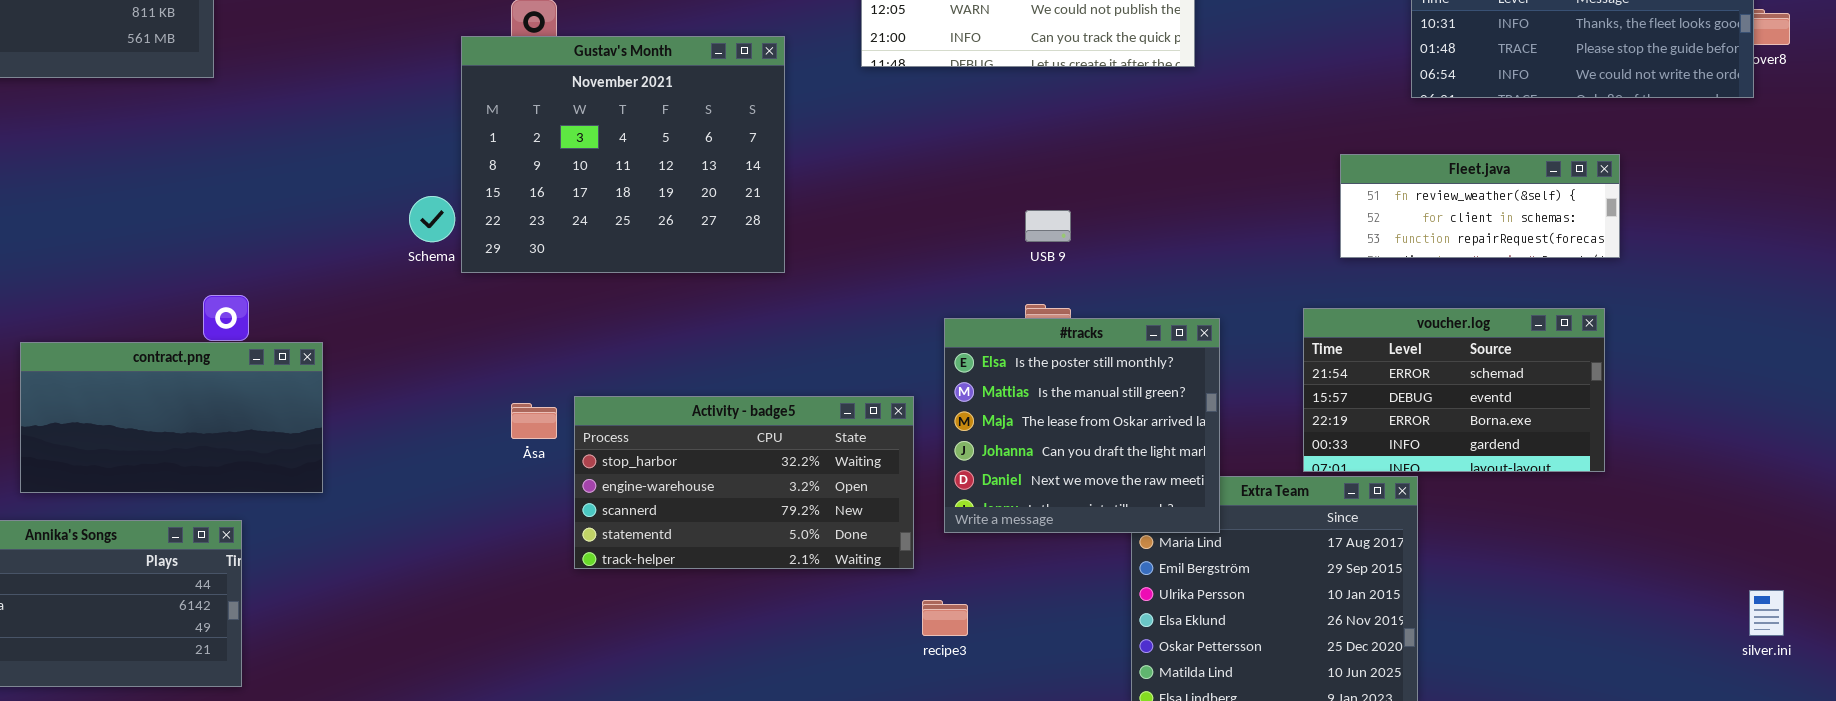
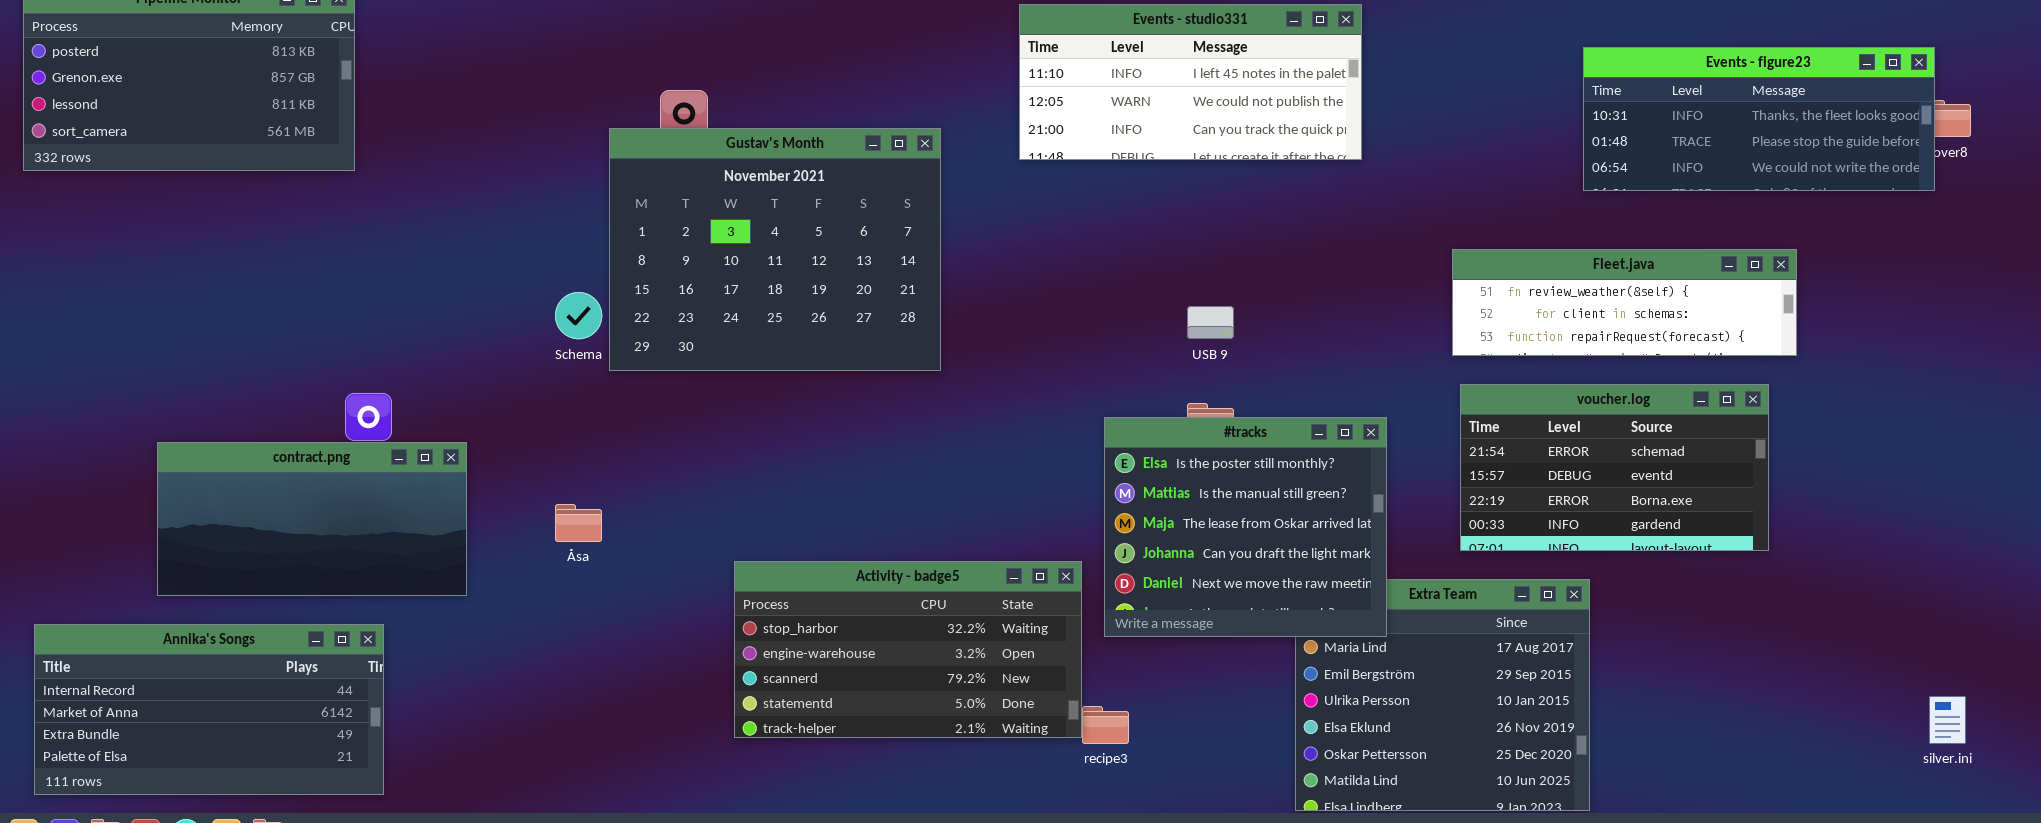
Fleet.java: [1340,154,1620,258] -> [1452,249,1797,356], resized
voucher.log: [1303,308,1605,472] -> [1460,384,1769,551], moved
Activity - badge5: [574,396,914,569] -> [734,561,1082,738], moved
Åsa: [511,403,557,439] -> [555,504,602,542], moved

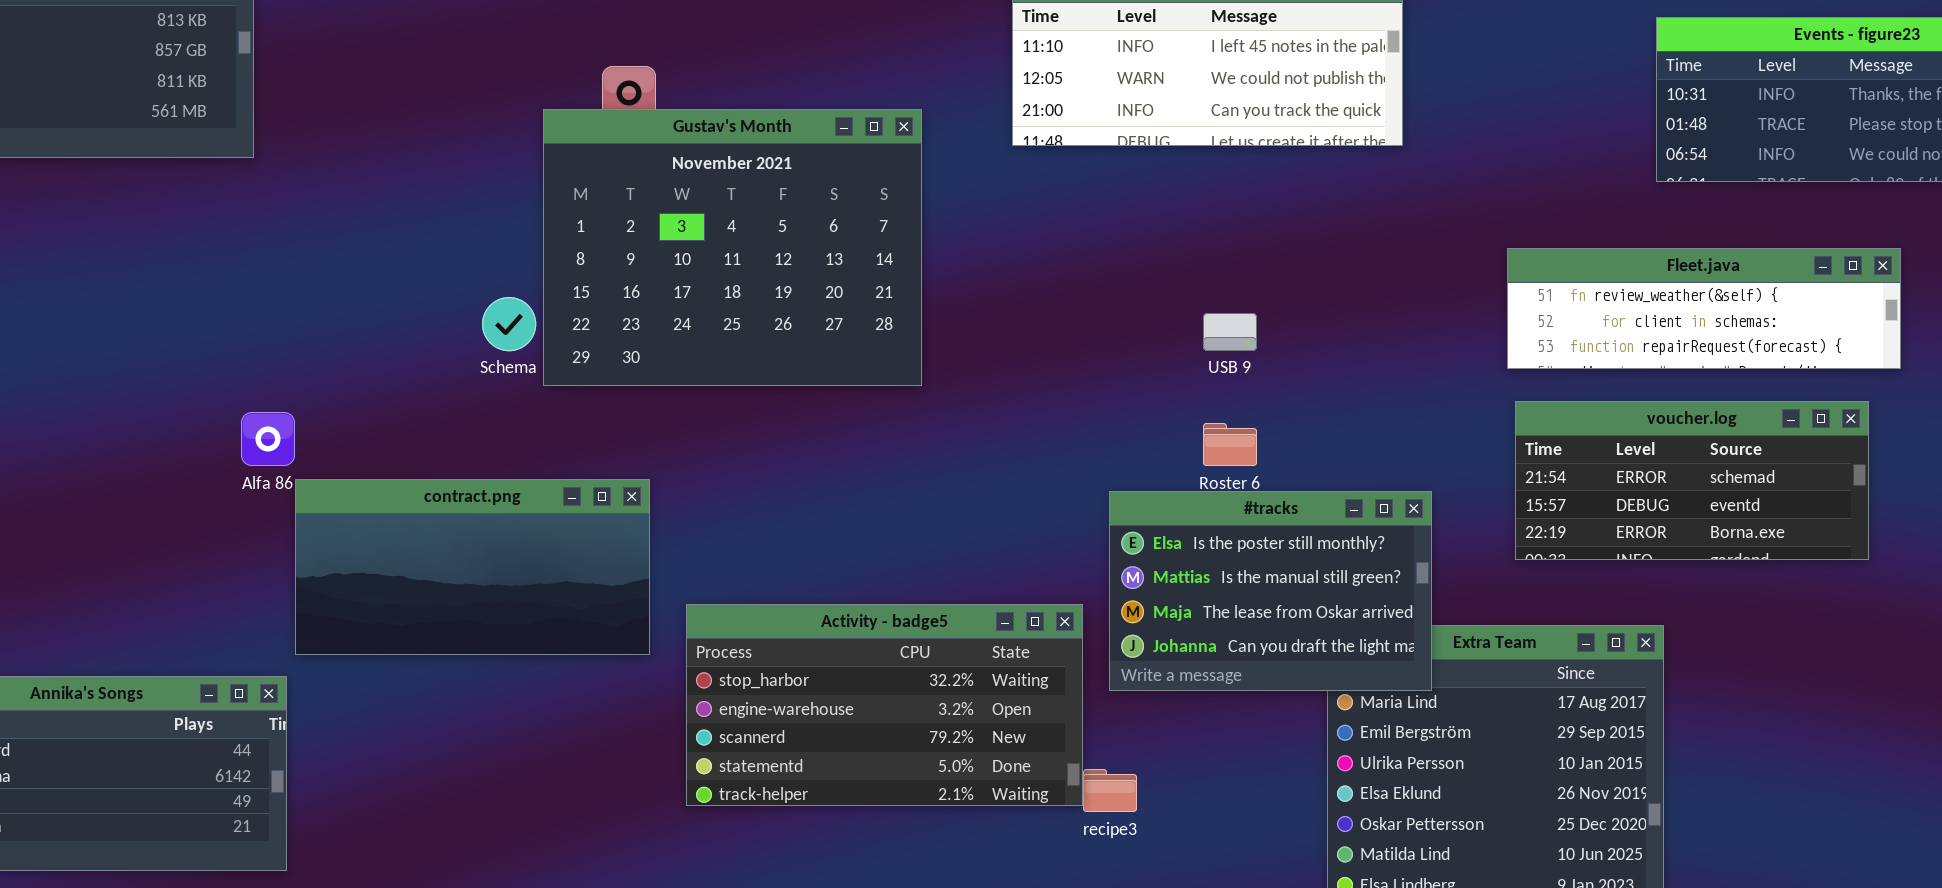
voucher.log: [1460,384,1769,551] -> [1515,401,1869,560], resized
#tracks: [1104,417,1387,637] -> [1109,491,1432,691], resized
contract.png: [157,442,467,596] -> [295,479,650,655], moved

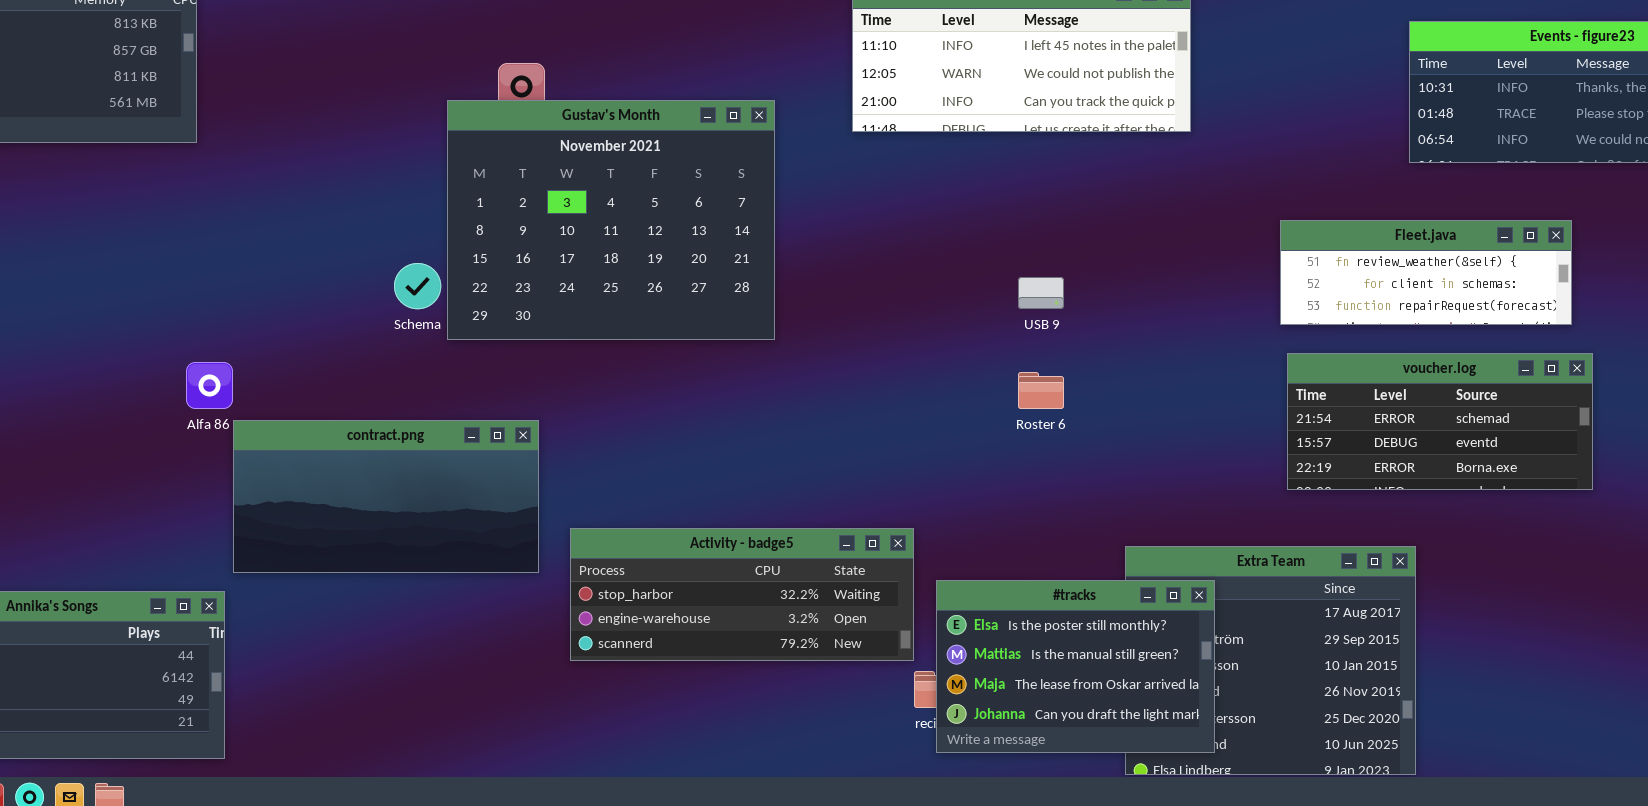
Fleet.java: [1507,248,1901,369] -> [1280,220,1572,325], resized
#tracks: [1109,491,1432,691] -> [936,580,1215,753], moved
Activity - badge5: [686,604,1083,806] -> [570,528,914,661], resized

